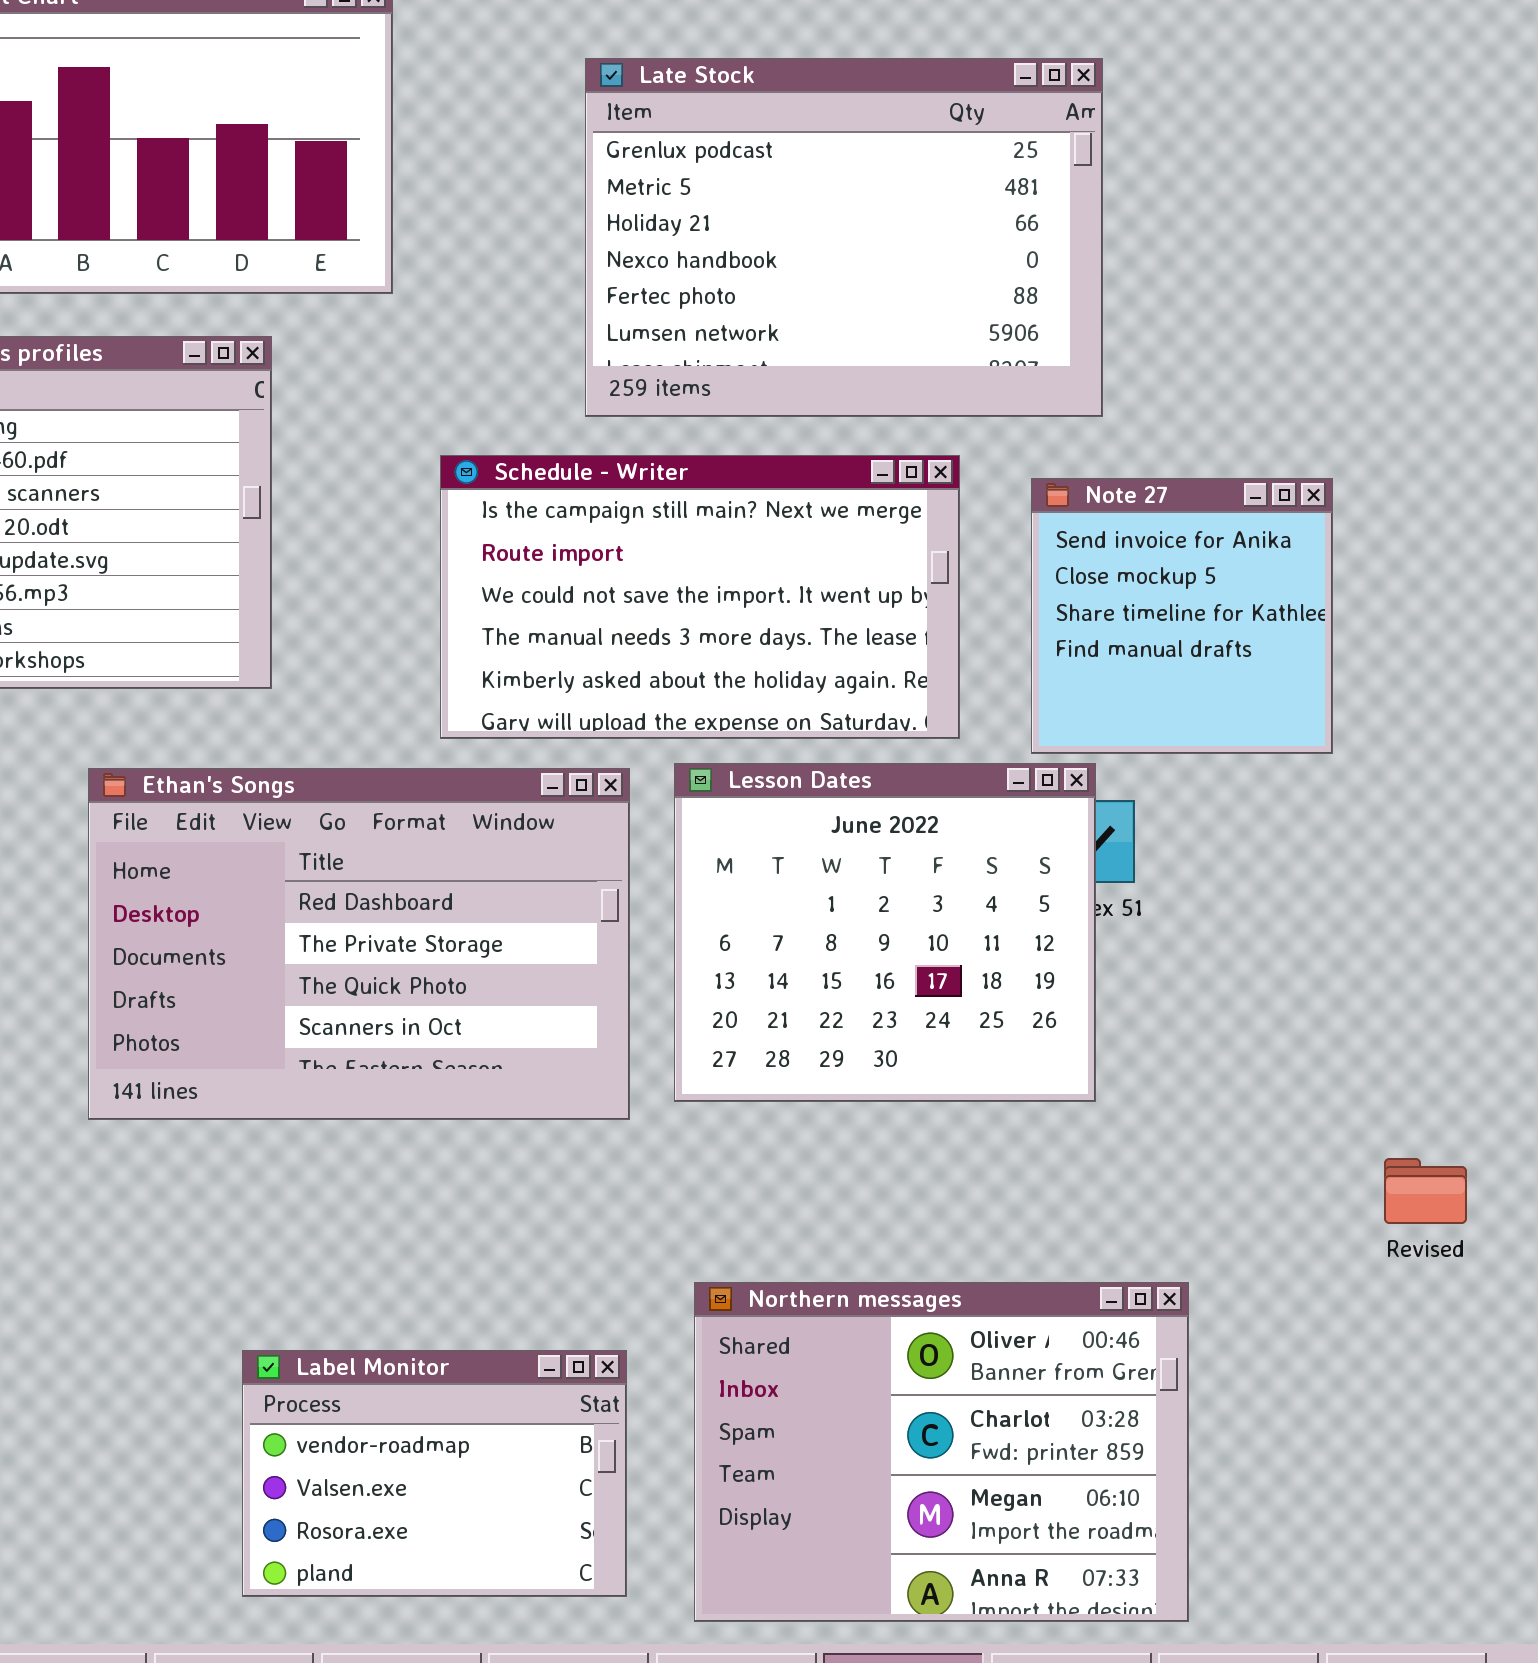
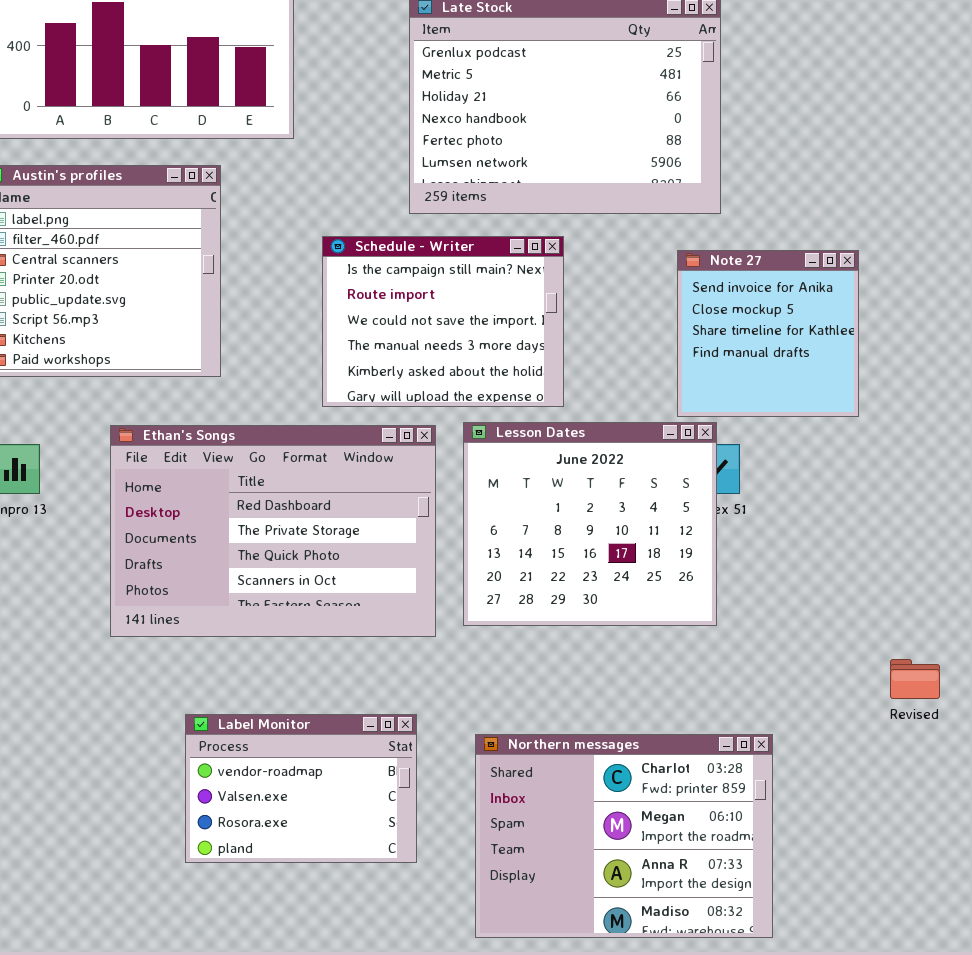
Schedule - Writer: [440,455,960,739] -> [322,236,564,407], resized
Northern messages: [694,1282,1189,1622] -> [475,734,773,938], scrolled down 1 row
Label Monitor: [242,1350,627,1597] -> [185,714,417,863], moved

